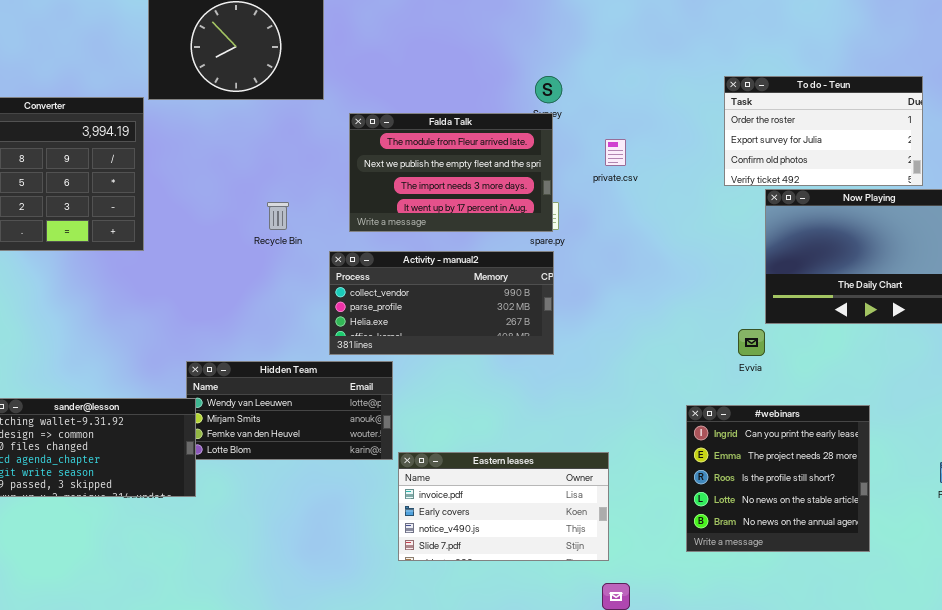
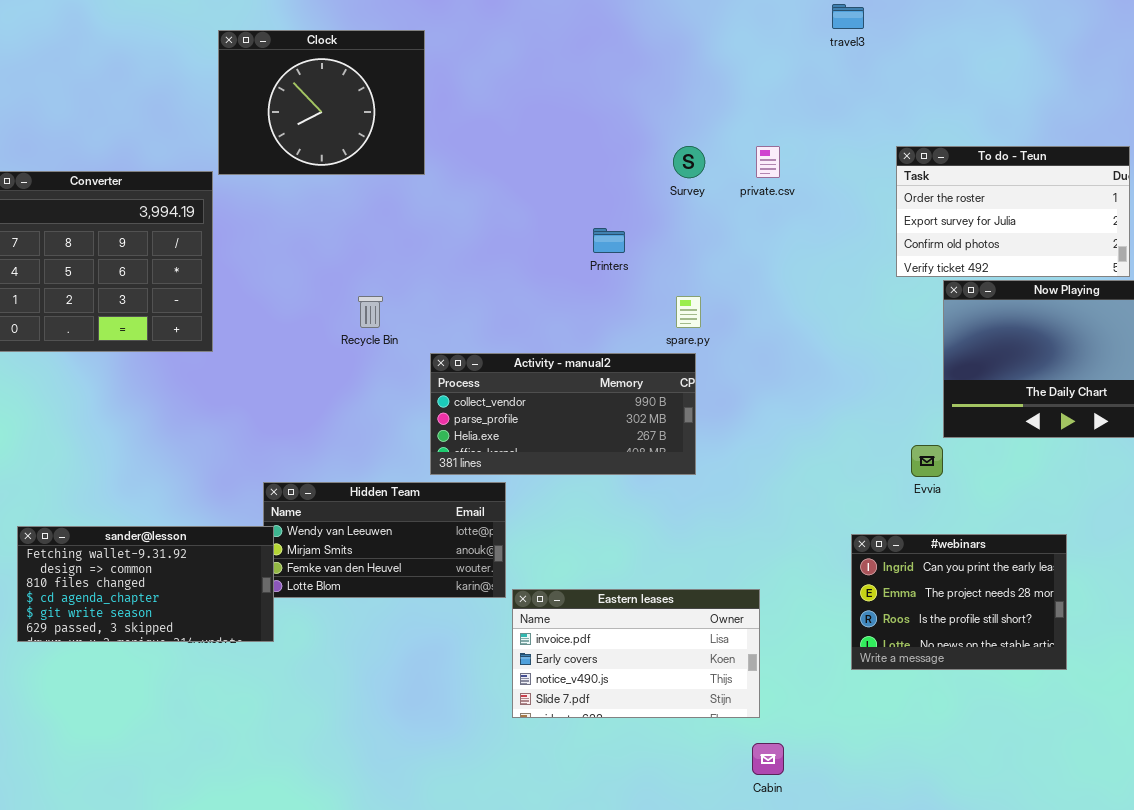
Falda Talk: [349,113,553,232] -> none, closed
private.csv: [605,139,626,166] -> [756,146,780,178], moved
#webinars: [686,405,870,552] -> [851,534,1067,670], resized

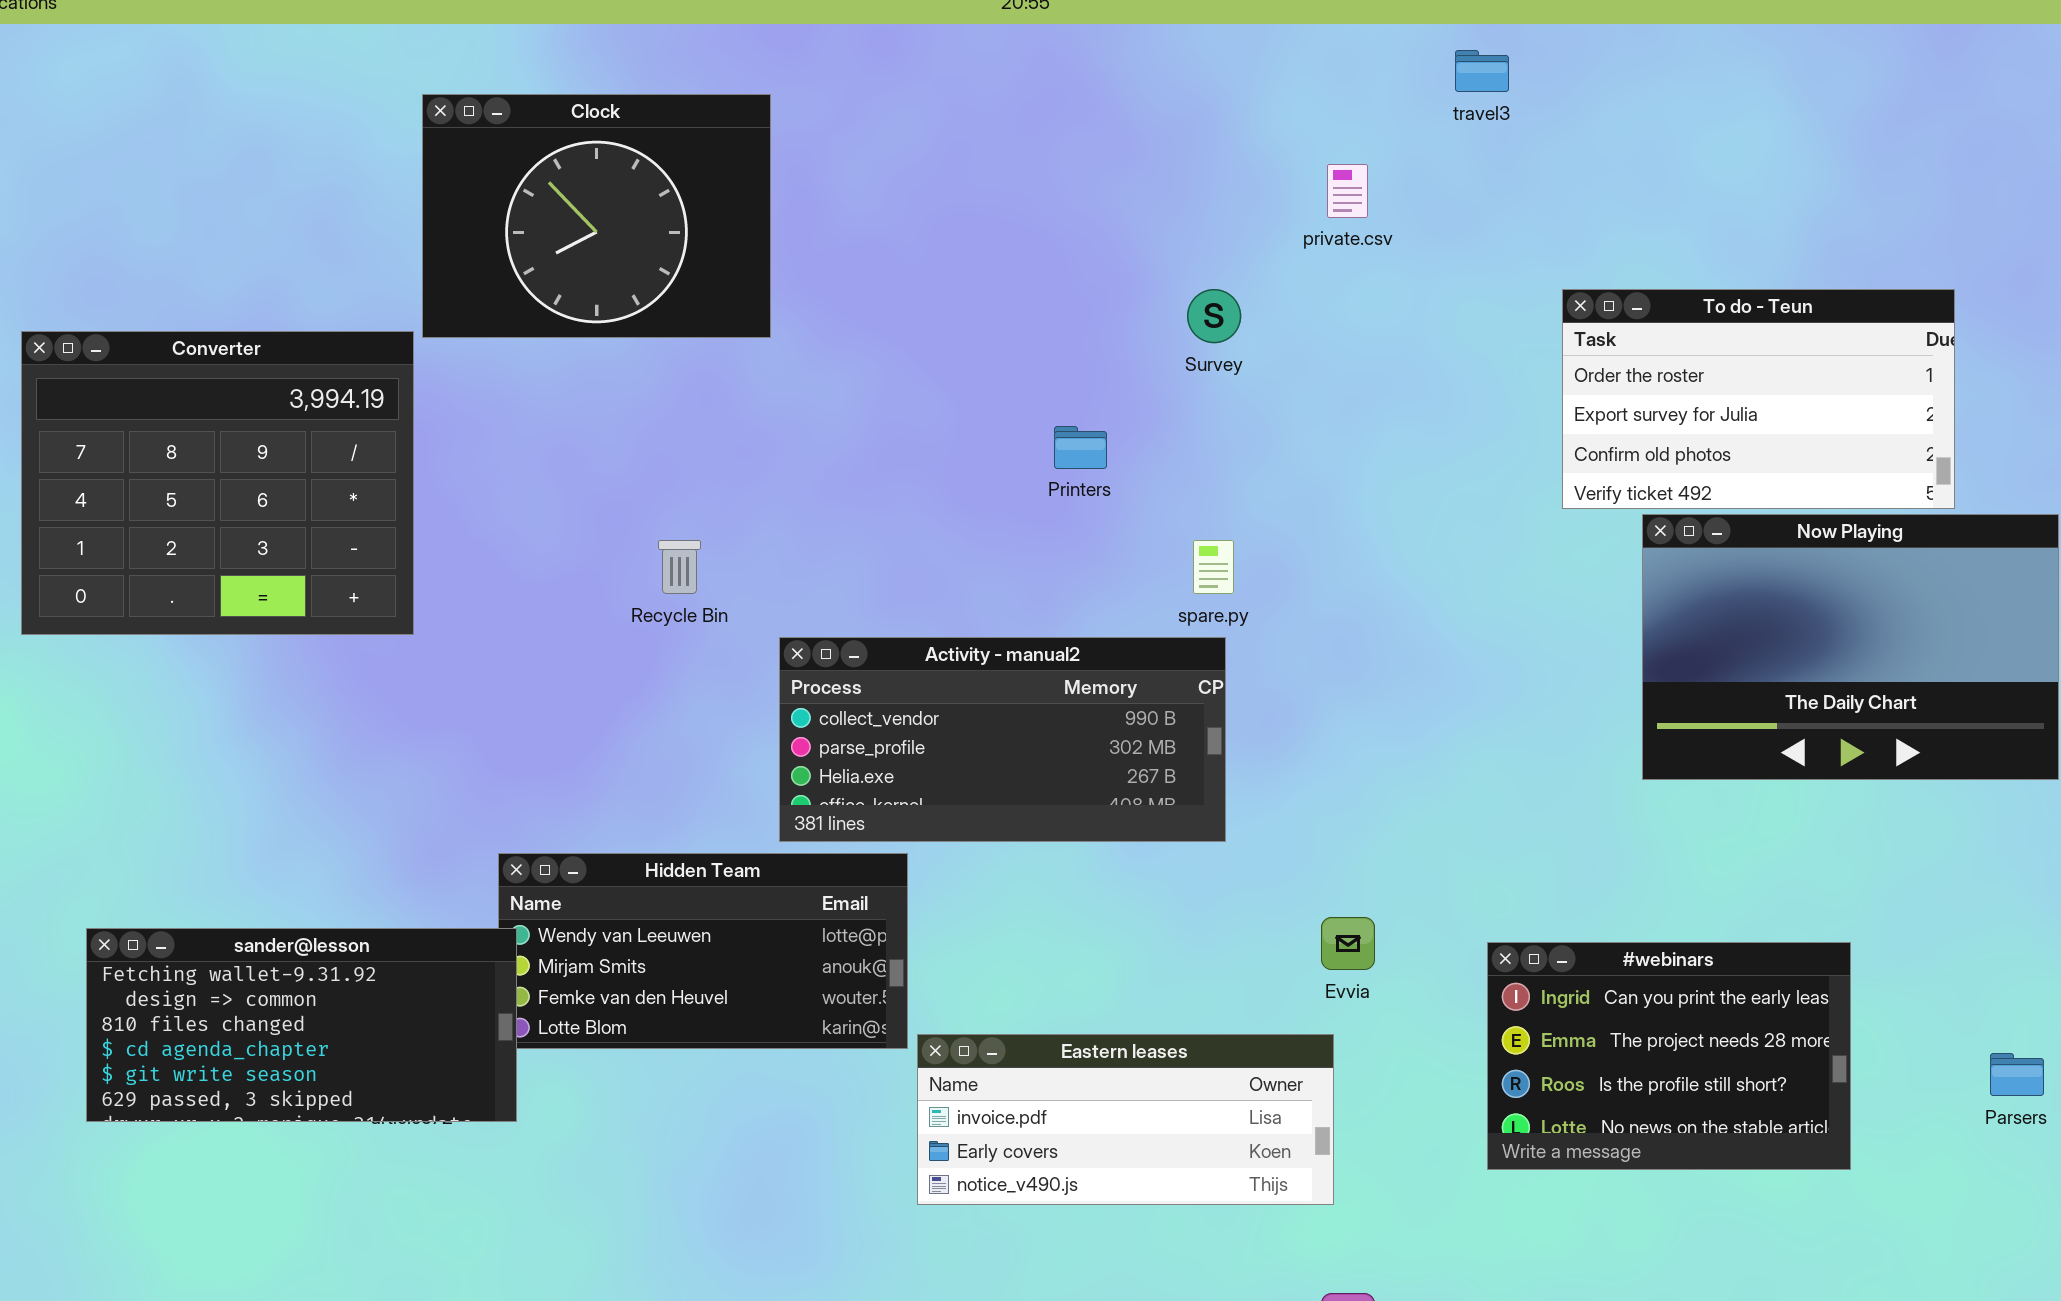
private.csv: [756,146,780,178] -> [1327,164,1368,218], moved
Evvia: [911,445,943,477] -> [1321,917,1375,970], moved
Eastern leases: [512,589,760,718] -> [917,1034,1334,1205], resized

